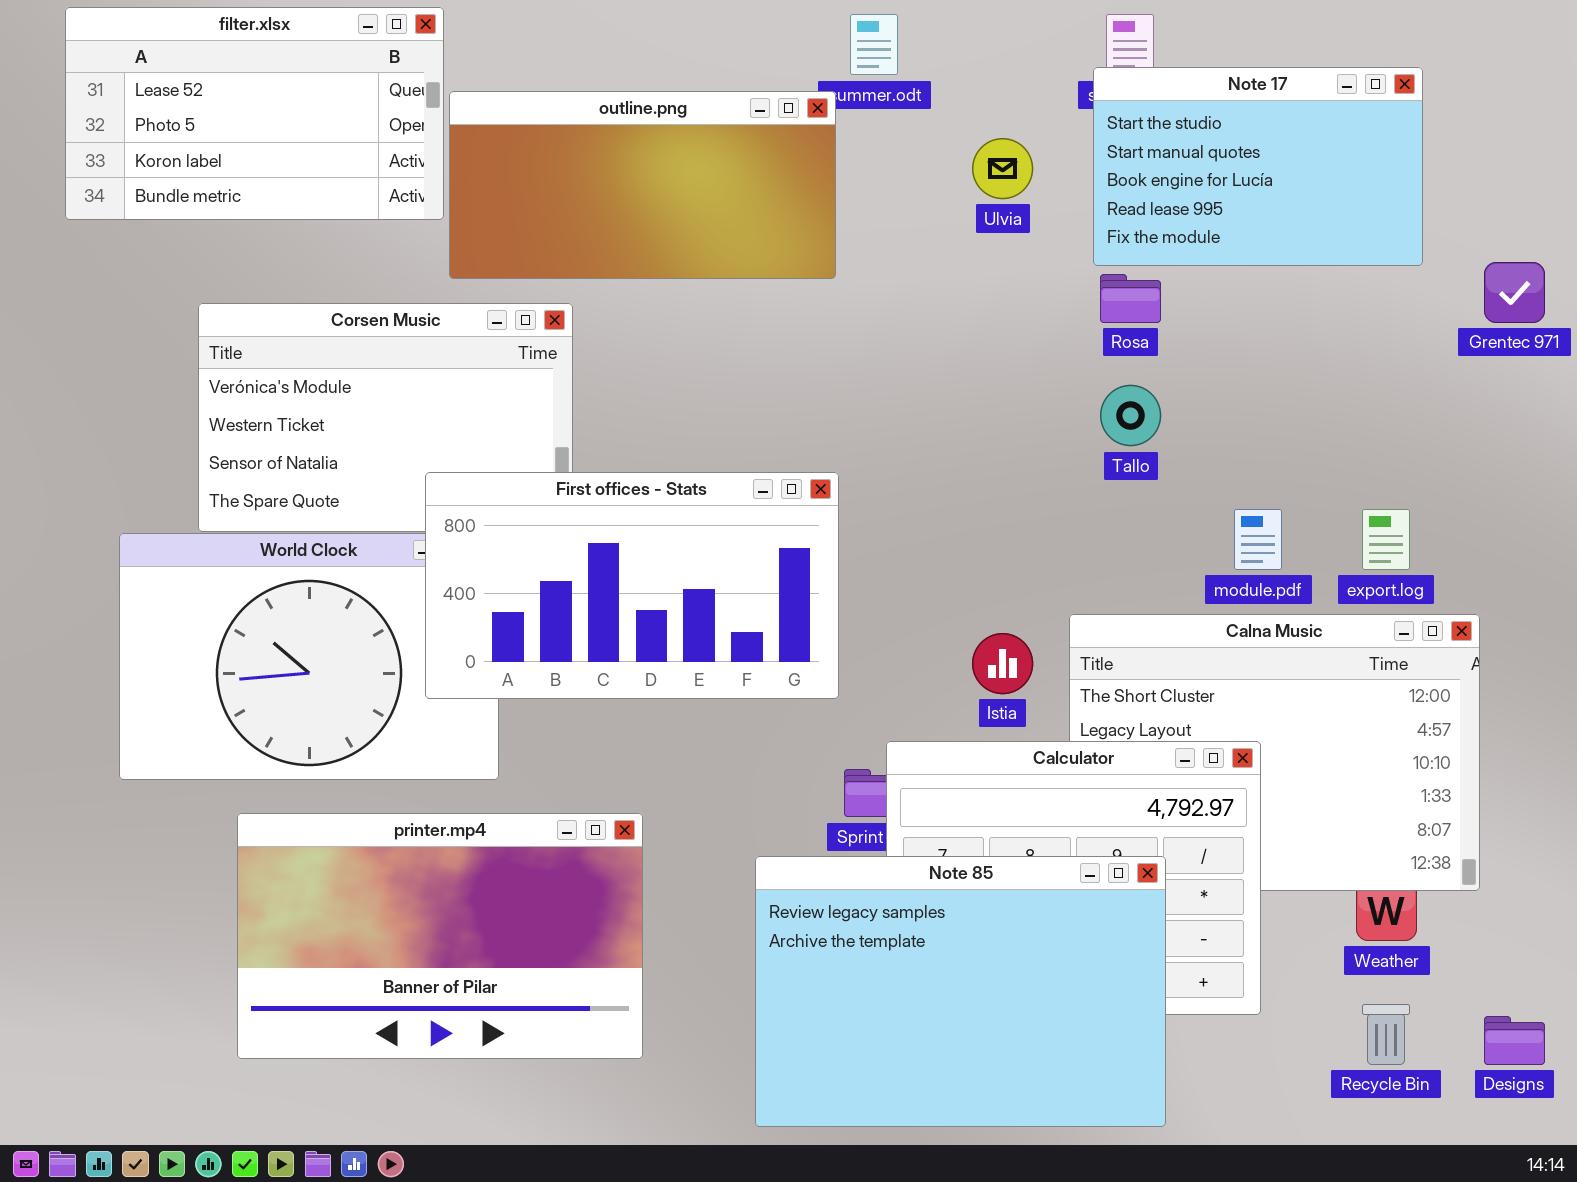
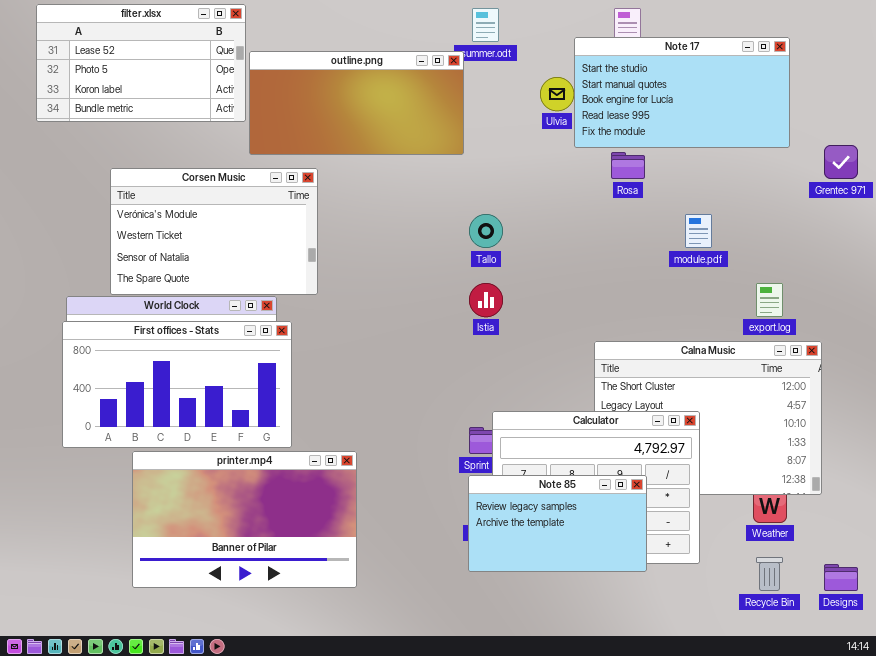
Note 17: [1093,67,1423,266] -> [574,37,790,148], resized
Tallo: [1100,385,1161,446] -> [469,214,503,248], moved
First offices - Stats: [425,472,839,699] -> [62,321,292,448], moved
module.pdf: [1234,509,1282,570] -> [685,214,712,248], moved
Istia: [972,633,1033,694] -> [469,283,503,317], moved
Note 85: [755,856,1166,1127] -> [468,475,647,572], resized

